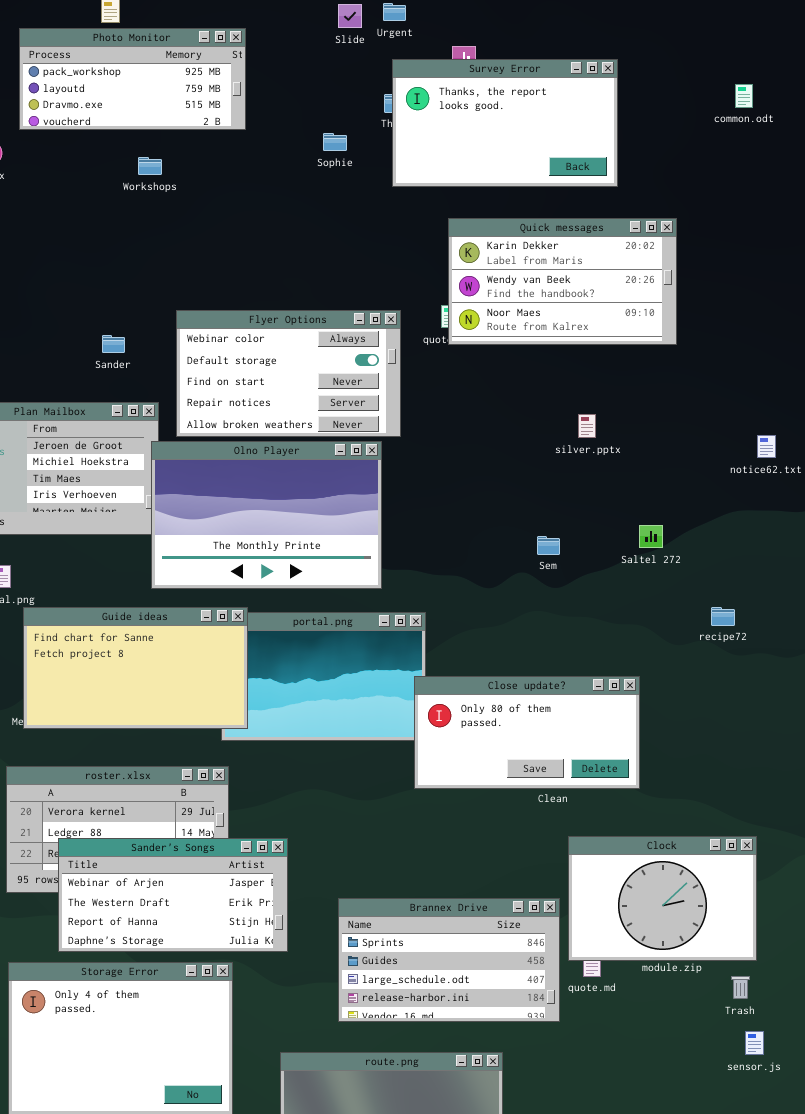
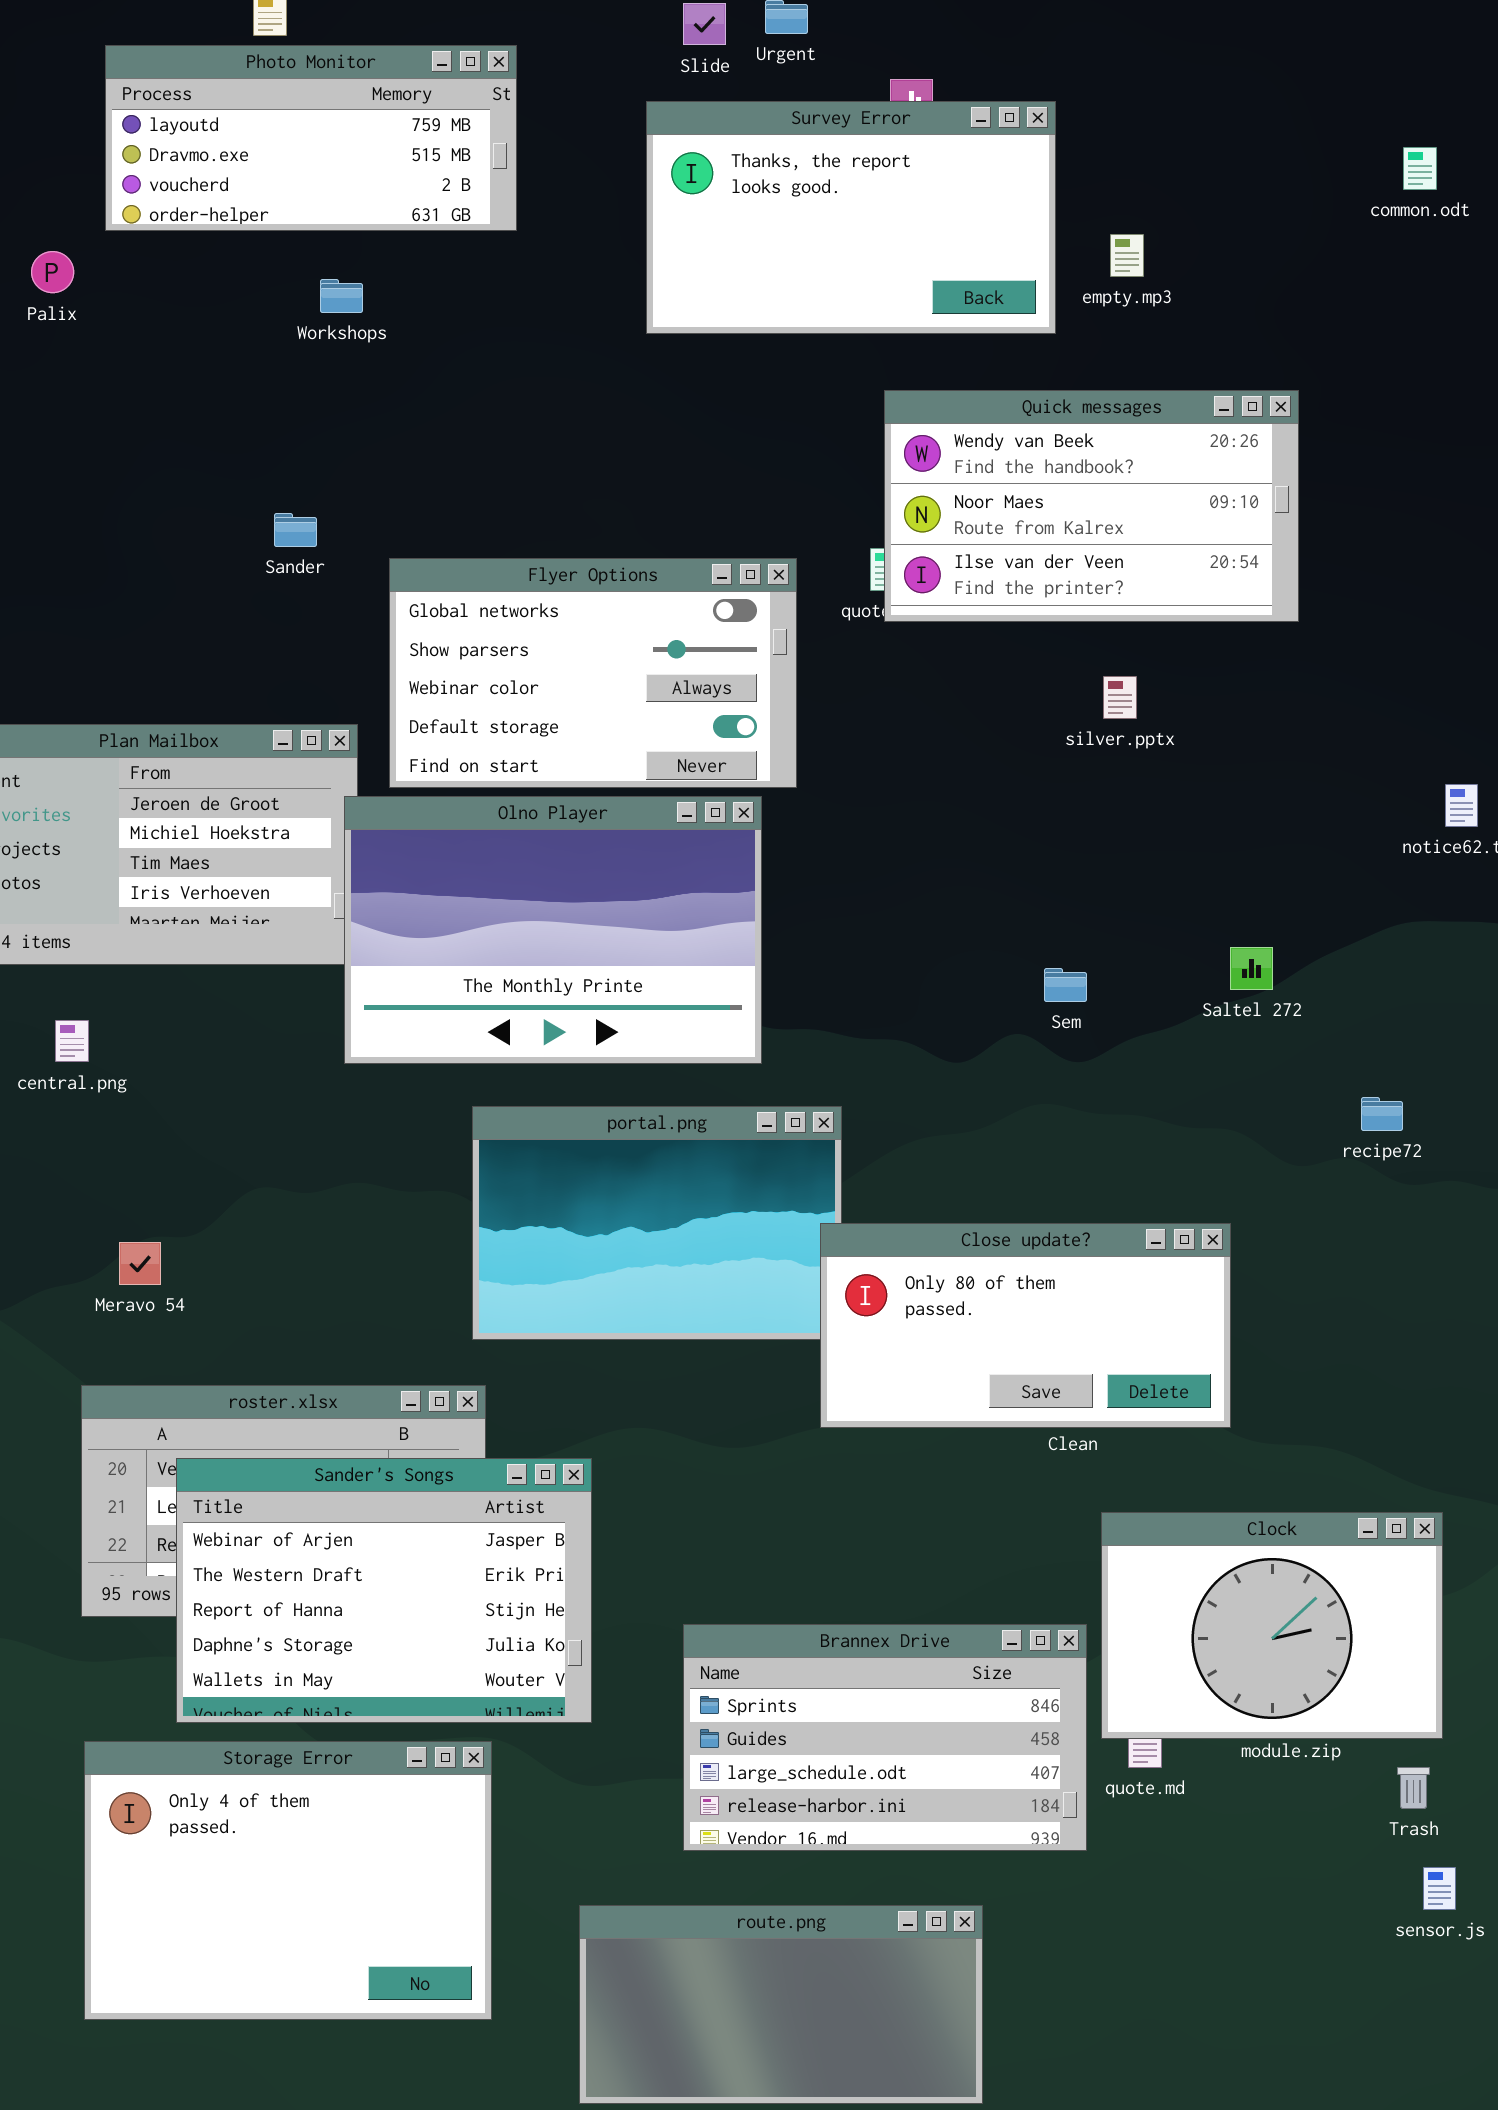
Photo Monitor: [19,28,246,130] -> [105,45,517,231], scrolled down 1 row
Survey Error: [392,59,618,187] -> [646,101,1056,334], moved
Quick messages: [448,218,677,345] -> [884,390,1299,622], scrolled down 1 row
Flyer Options: [176,310,401,437] -> [389,558,797,788], scrolled up 2 rows
Sander: [102,335,125,353] -> [274,513,317,547], moved
silver.pptx: [578,414,596,438] -> [1103,676,1137,719], moved
Guide ideas: [23,607,248,729] -> none, closed
Sander's Songs: [58,838,288,952] -> [176,1458,592,1723], resized

